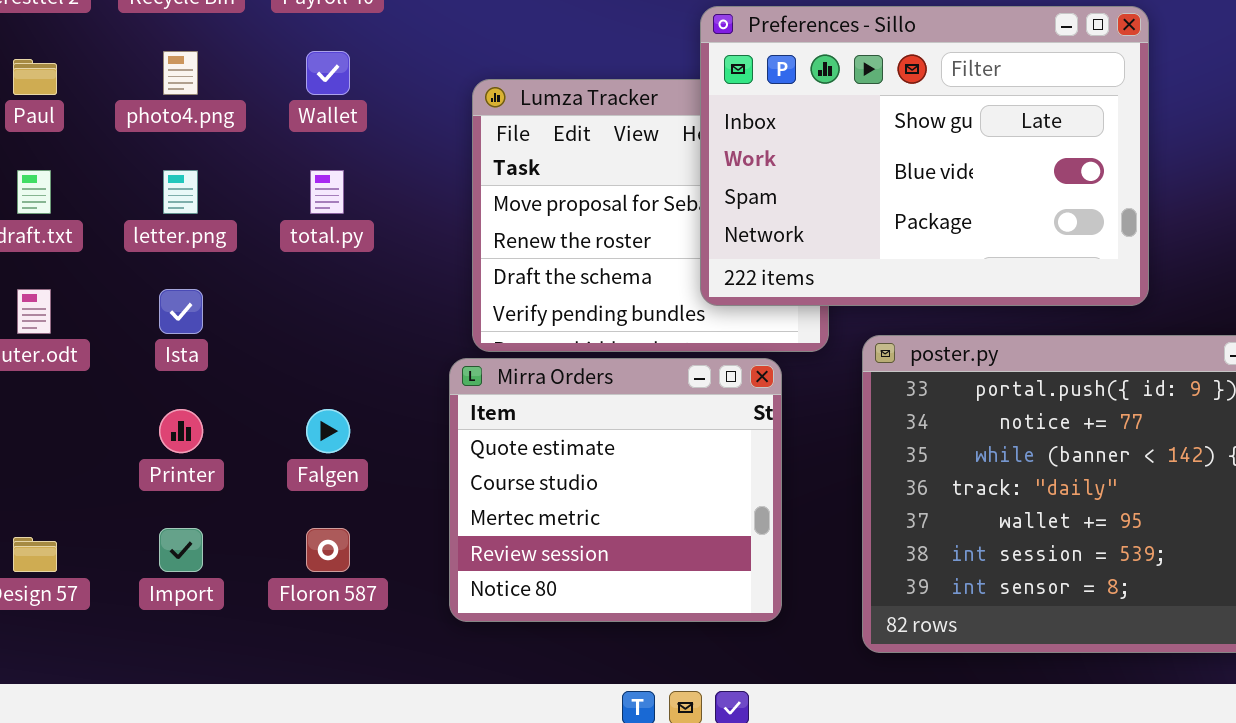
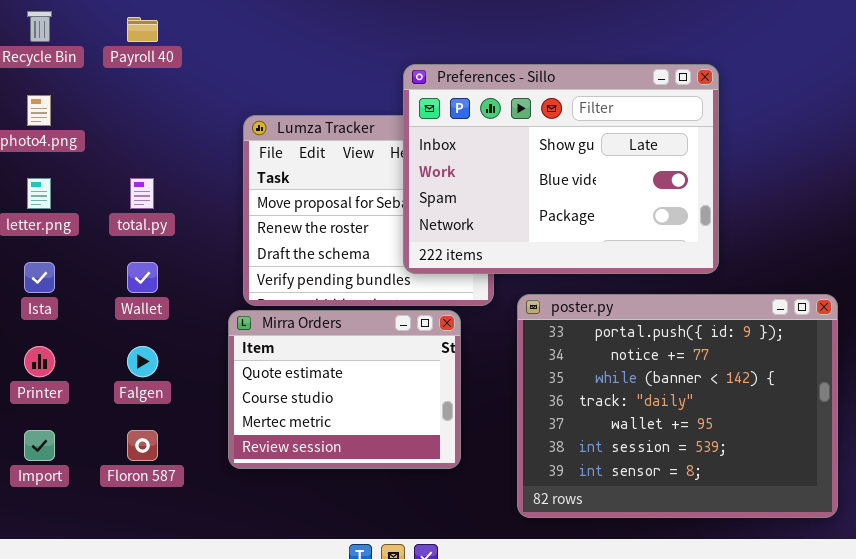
Wallet: [306,51,350,95] -> [127,262,158,293], moved
Mirra Orders: [449,358,782,622] -> [228,310,461,469], resized

